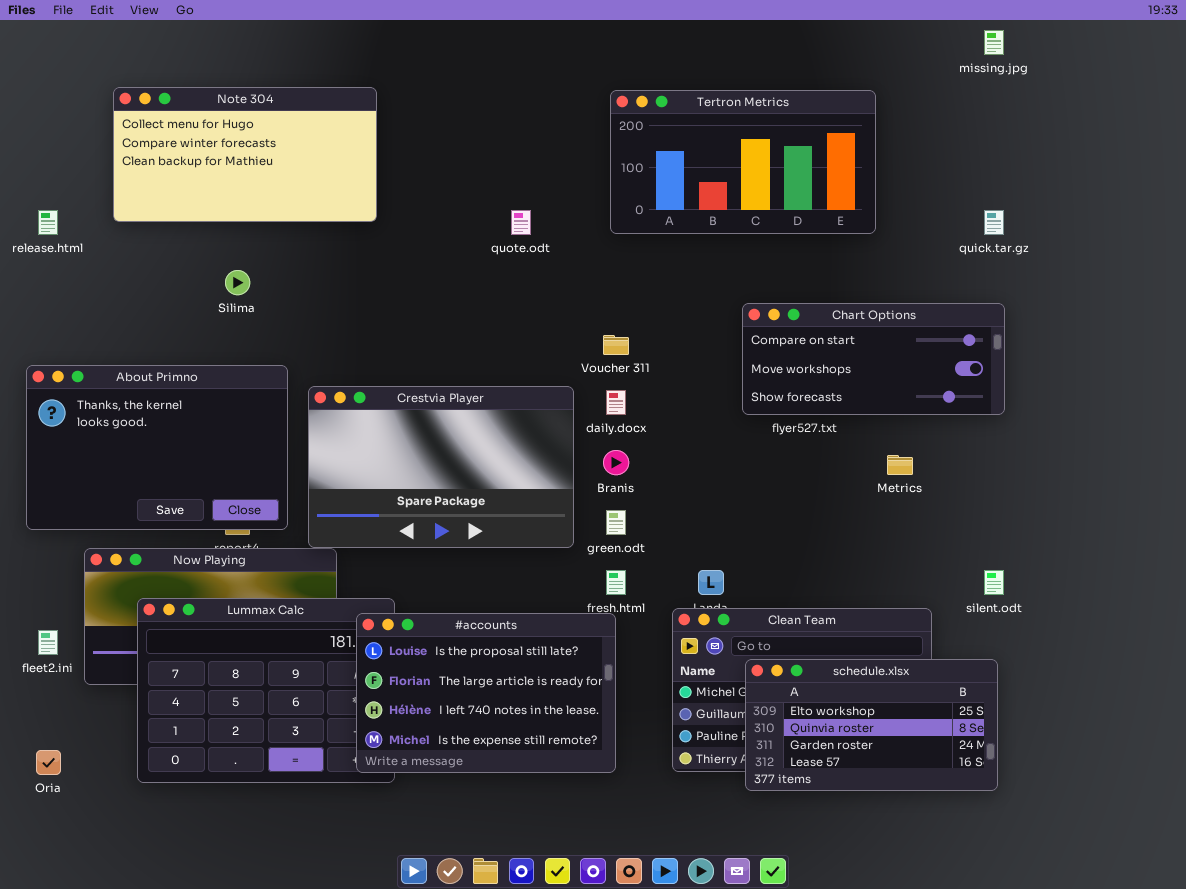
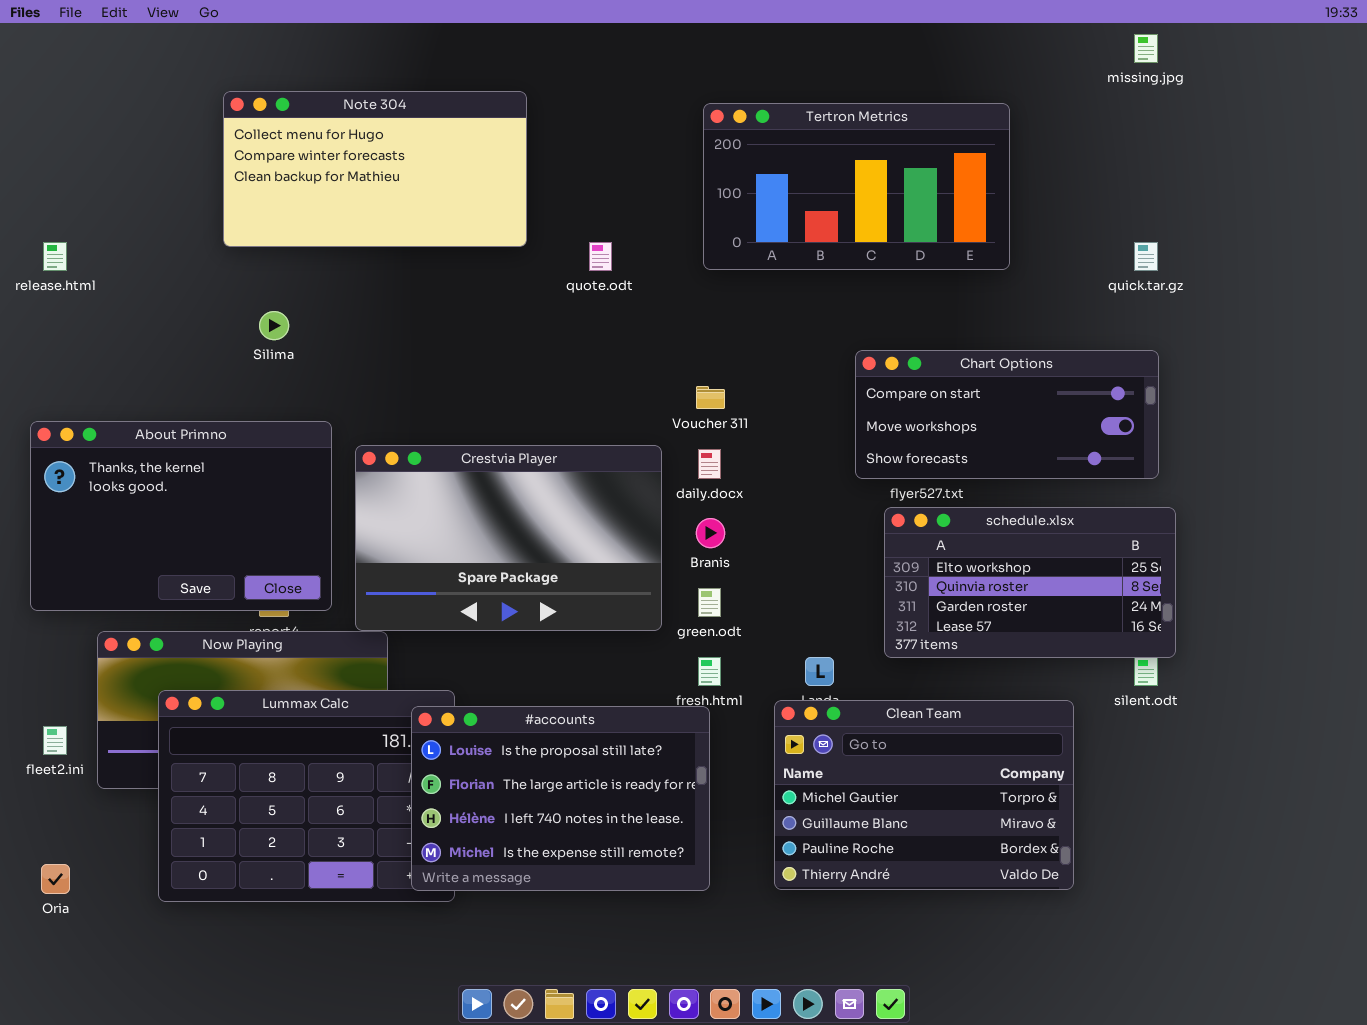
Note 304: [113,87,377,222] -> [223,91,527,247], moved
schedule.xlsx: [745,659,998,791] -> [884,507,1176,658], moved

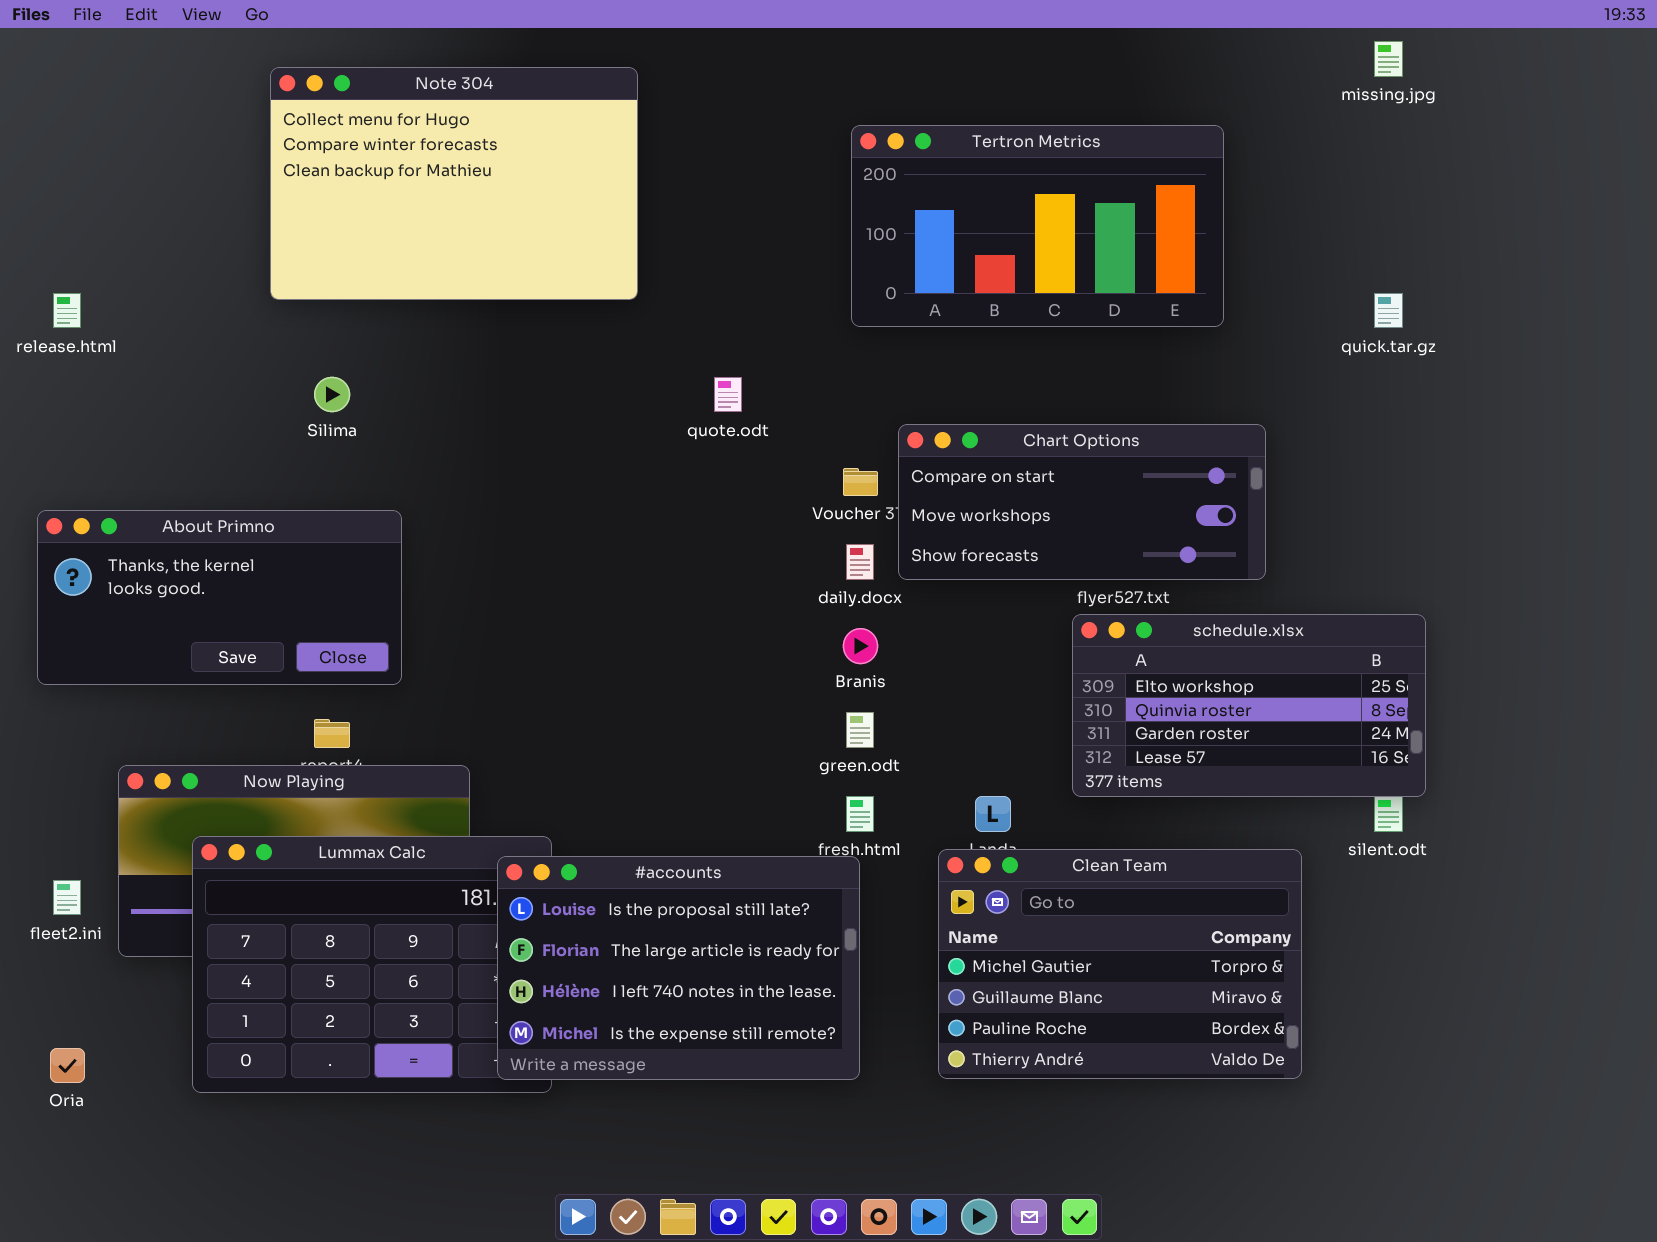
Note 304: [223,91,527,247] -> [270,67,638,300], resized
quote.odt: [589,242,612,271] -> [714,377,742,412], moved
Chart Options: [855,350,1159,479] -> [898,424,1266,580], moved
About Primno: [30,421,332,611] -> [37,510,402,685], resized
Crestvia Player: [355,445,662,631] -> none, closed

